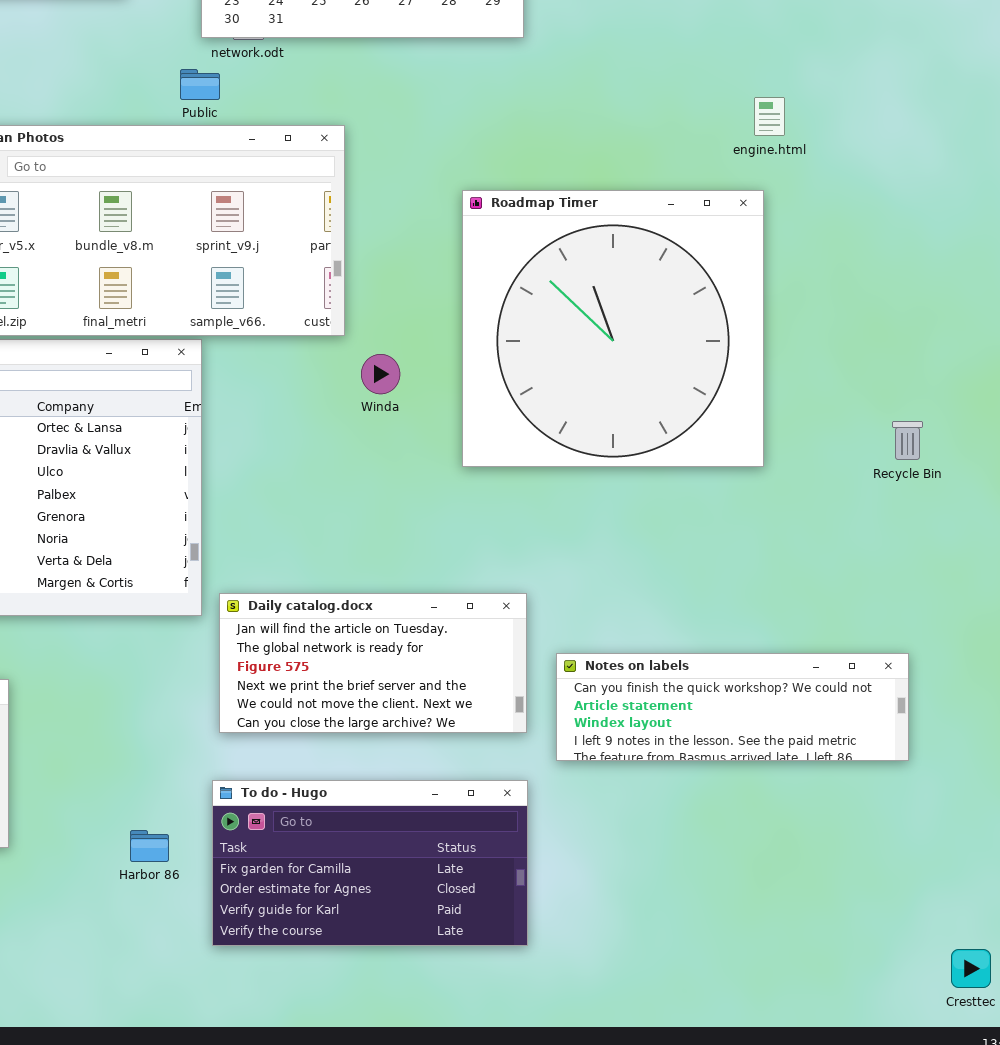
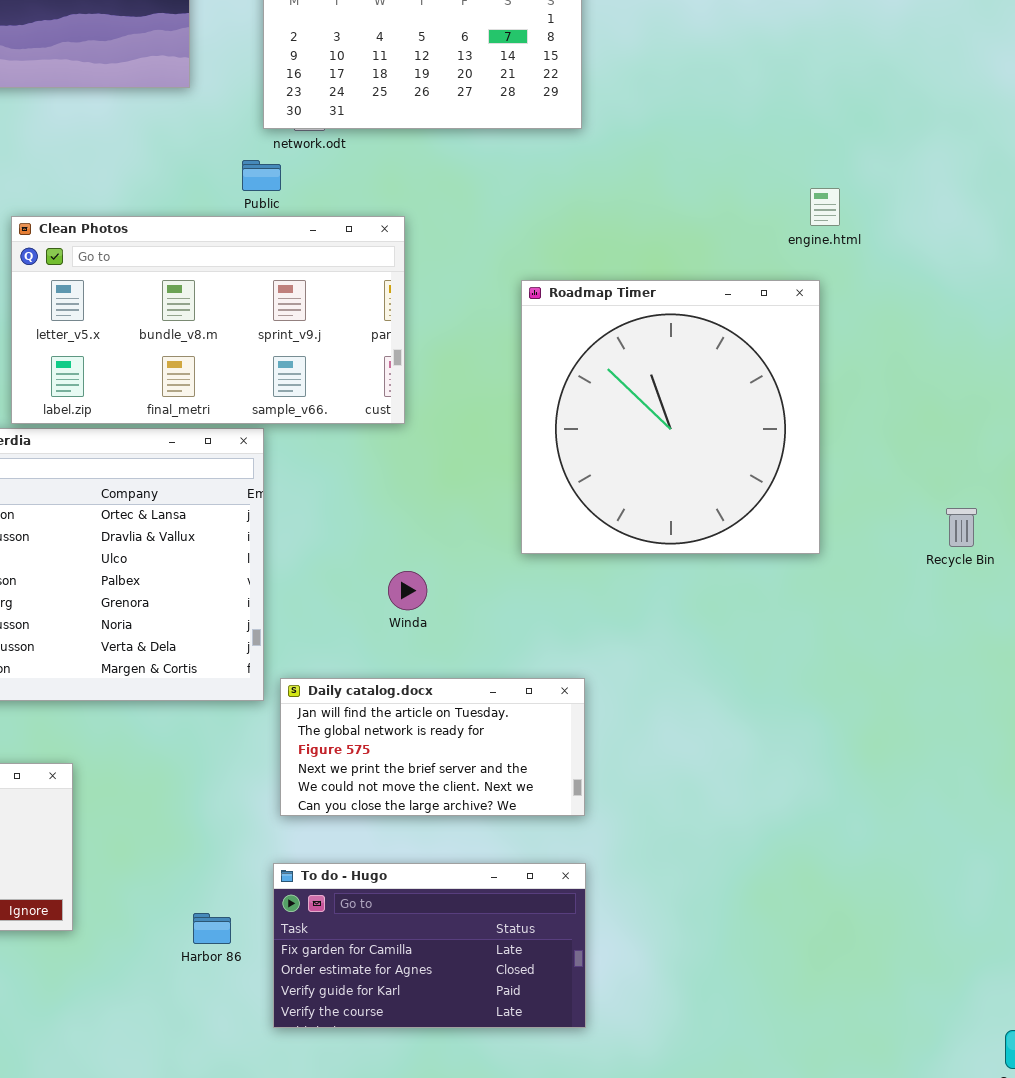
Winda: [361,354,400,394] -> [388,571,427,610], moved
Notes on labels: [556,653,909,761] -> none, closed

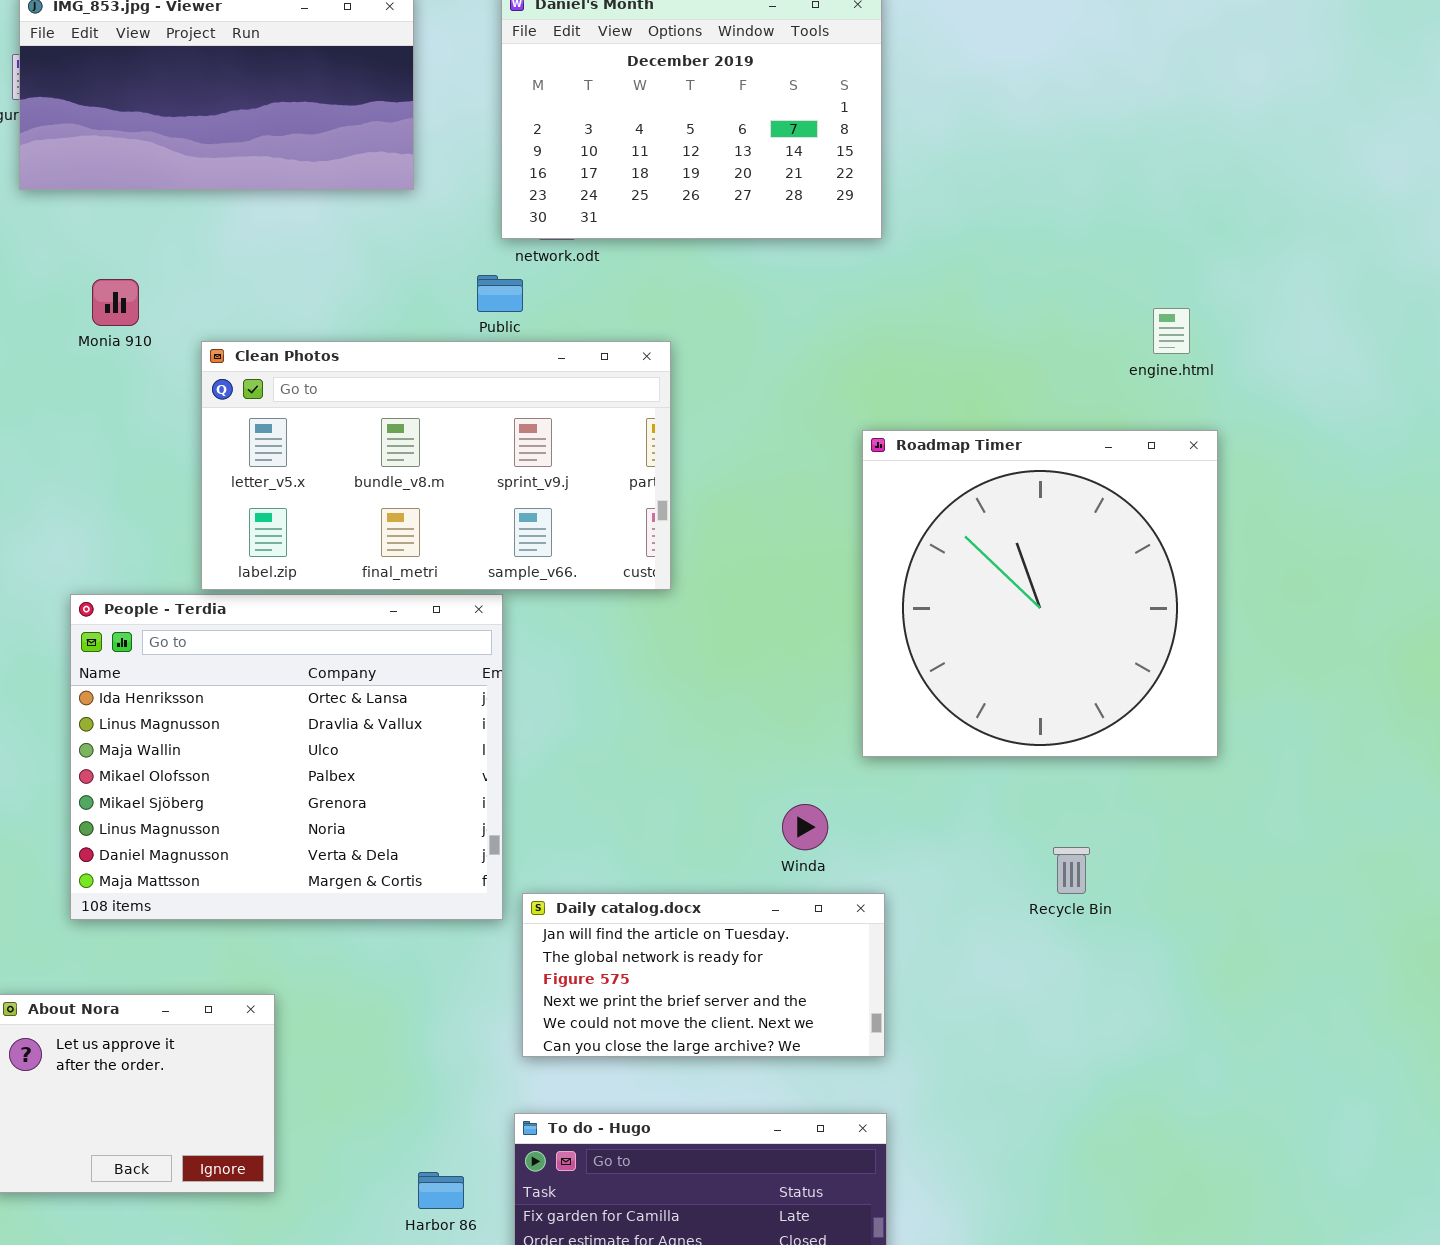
Roadmap Timer: [521,280,820,554] -> [862,430,1218,757], moved
Recycle Bin: [946,508,977,547] -> [1053,847,1090,894], moved
Winda: [388,571,427,610] -> [782,804,828,850], moved

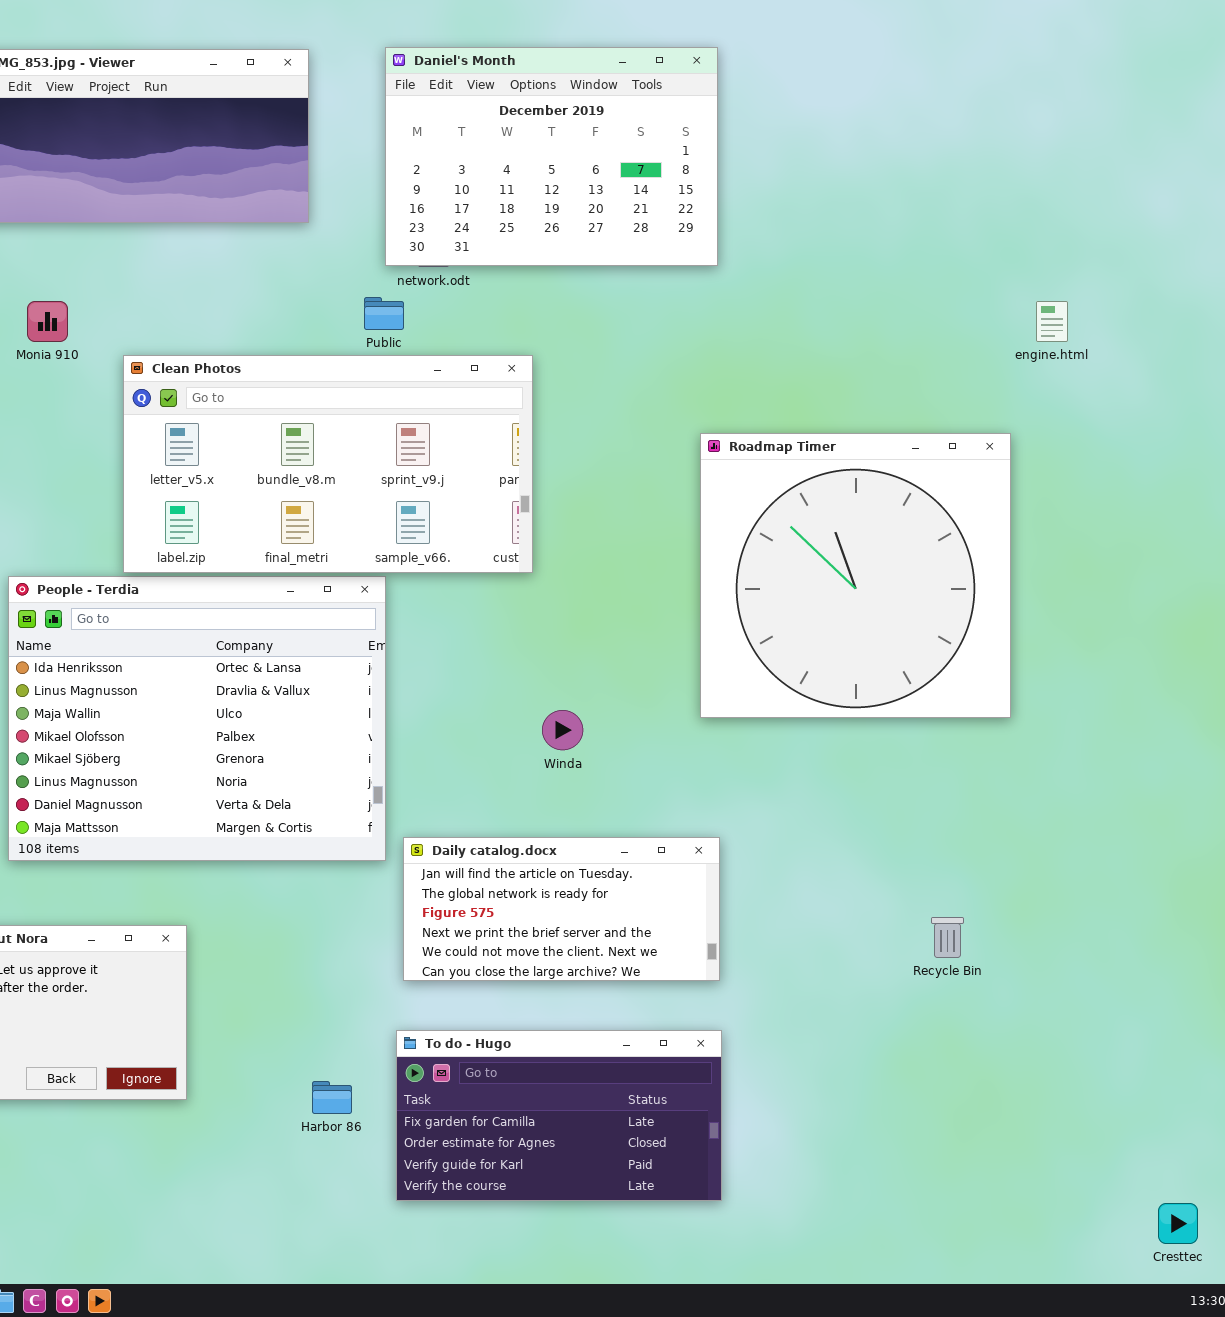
engine.html: [1153,308,1190,354] -> [1036,301,1068,342], moved
Winda: [782,804,828,850] -> [542,710,583,750], moved
Recycle Bin: [1053,847,1090,894] -> [931,917,964,958], moved

